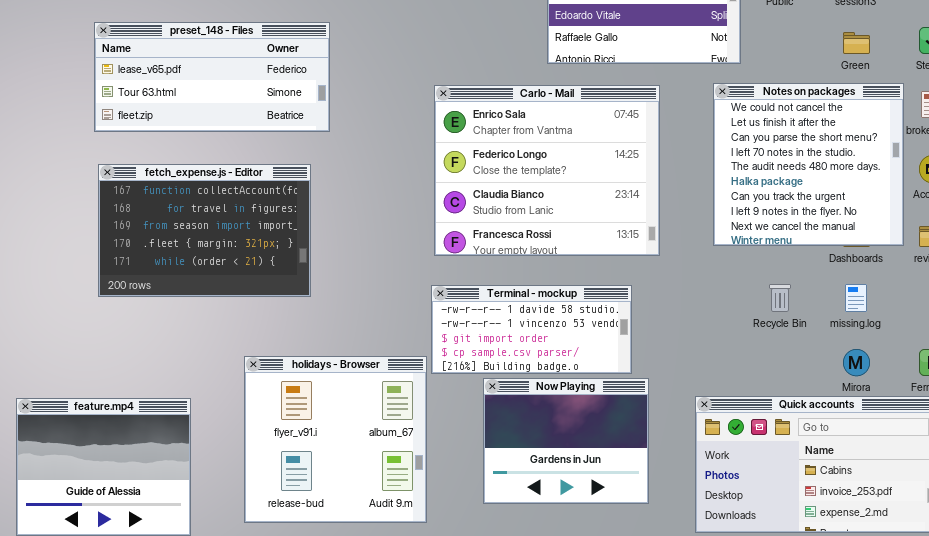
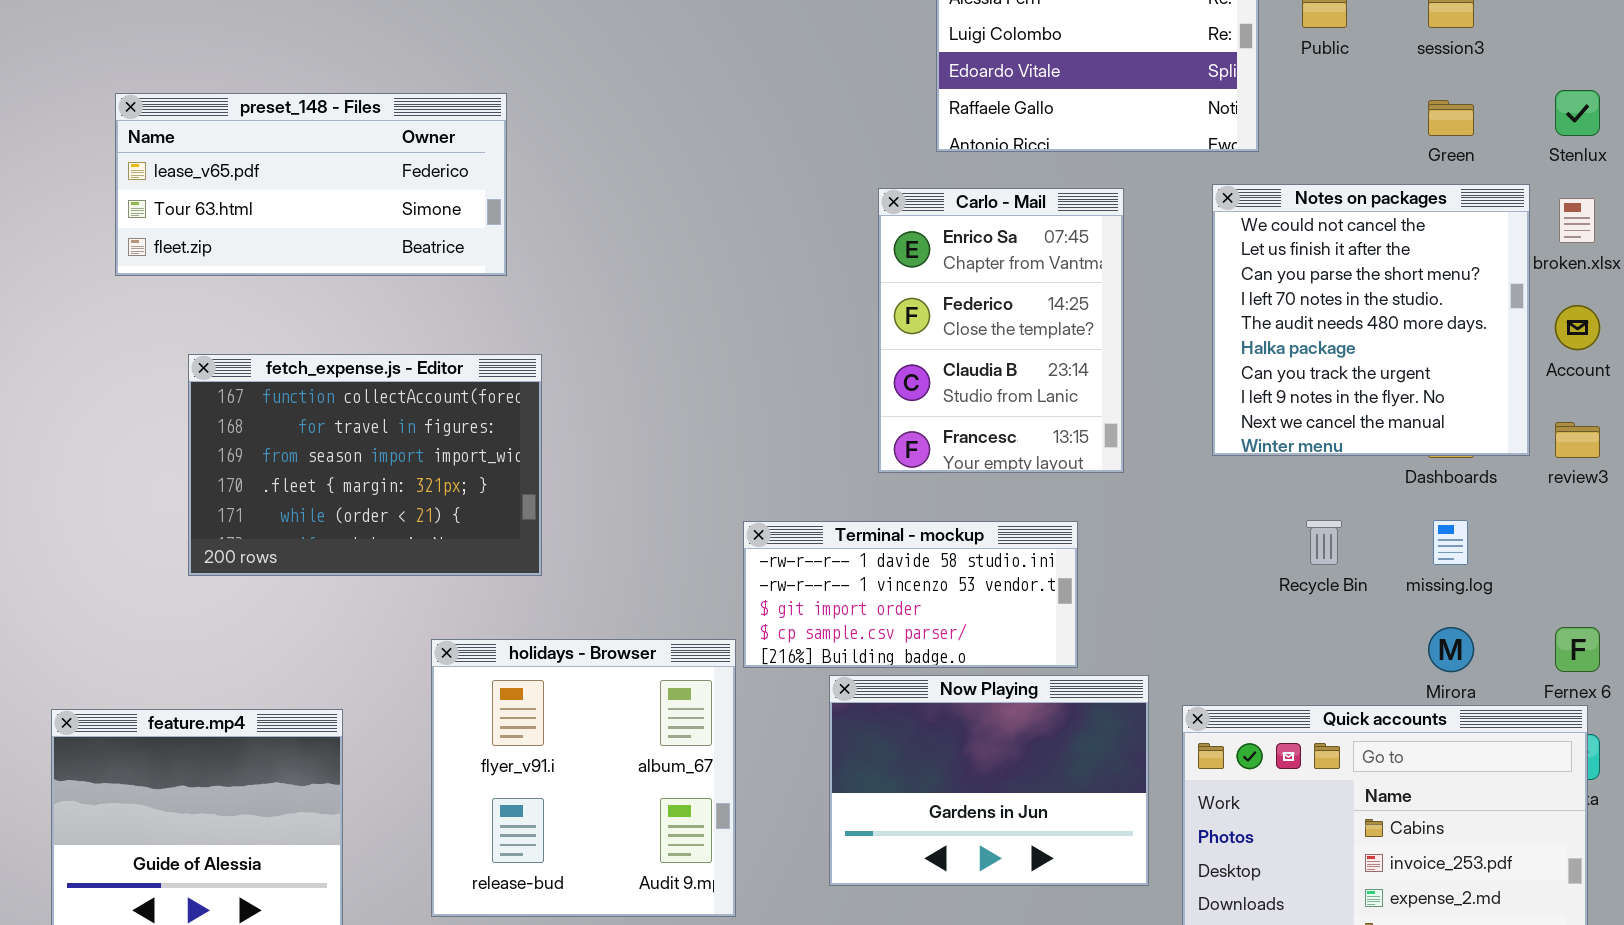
preset_148 - Files: [94,22,330,132] -> [115,93,507,276], moved
Carlo - Mail: [434,85,660,256] -> [878,188,1124,473], resized
fetch_expense.js - Editor: [98,164,311,297] -> [188,354,542,576], moved
Now Playing: [483,378,649,504] -> [829,675,1149,886], resized

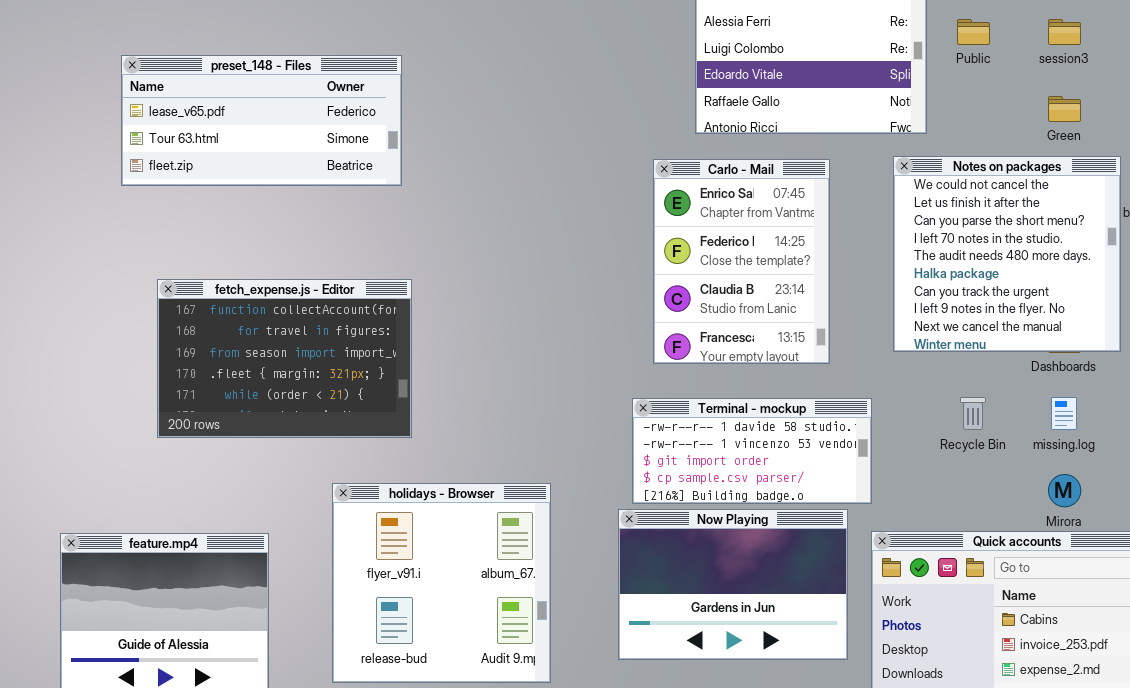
preset_148 - Files: [115,93,507,276] -> [121,55,402,186], moved
Terminal - mockup: [743,521,1078,668] -> [632,398,872,504], moved

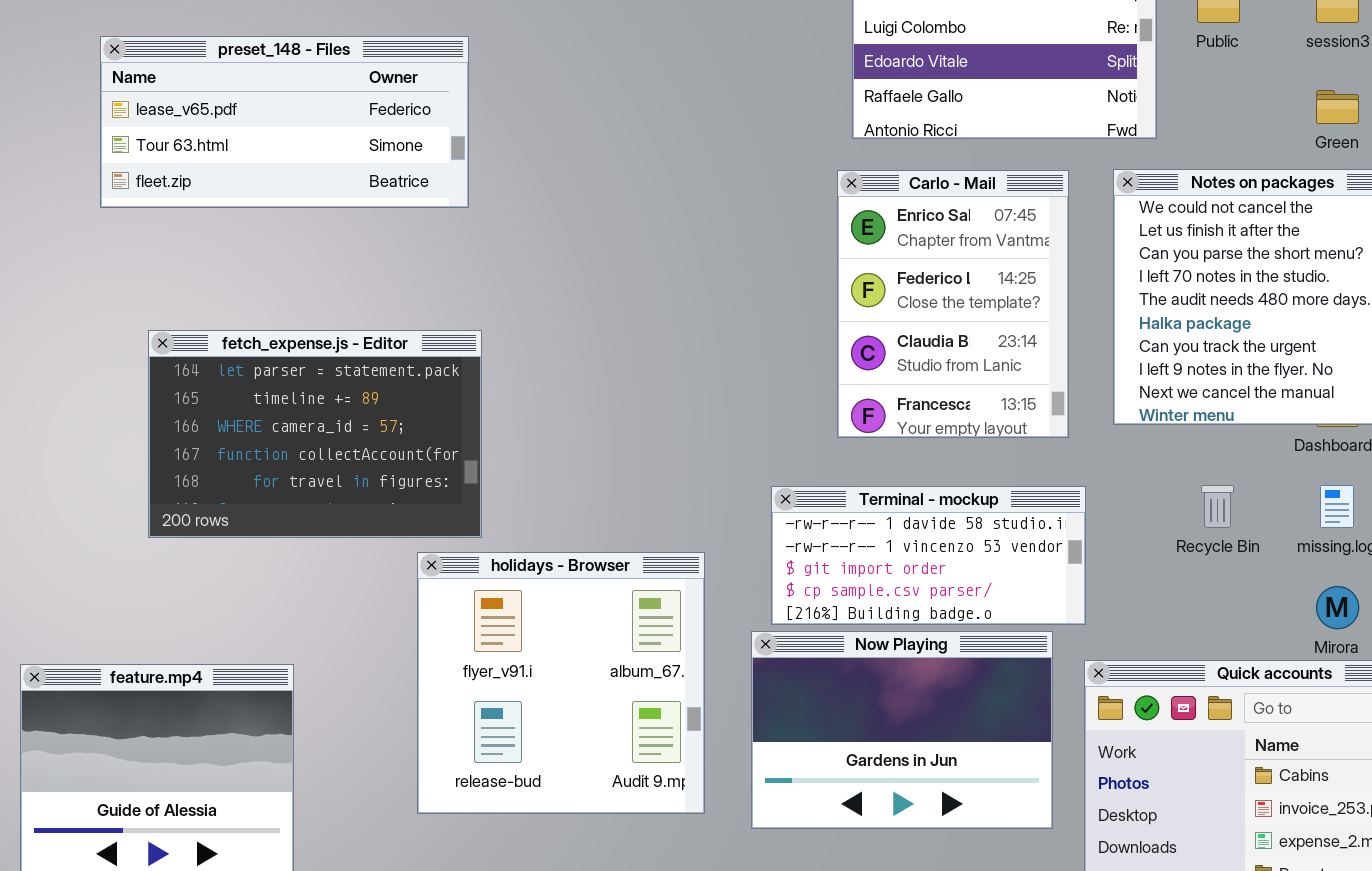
Carlo - Mail: [653,159,830,364] -> [837,170,1069,438], moved
fetch_expense.js - Editor: [157,279,412,438] -> [148,330,482,538], scrolled up 3 rows
holidays - Browser: [332,483,551,683] -> [417,552,705,814], moved

